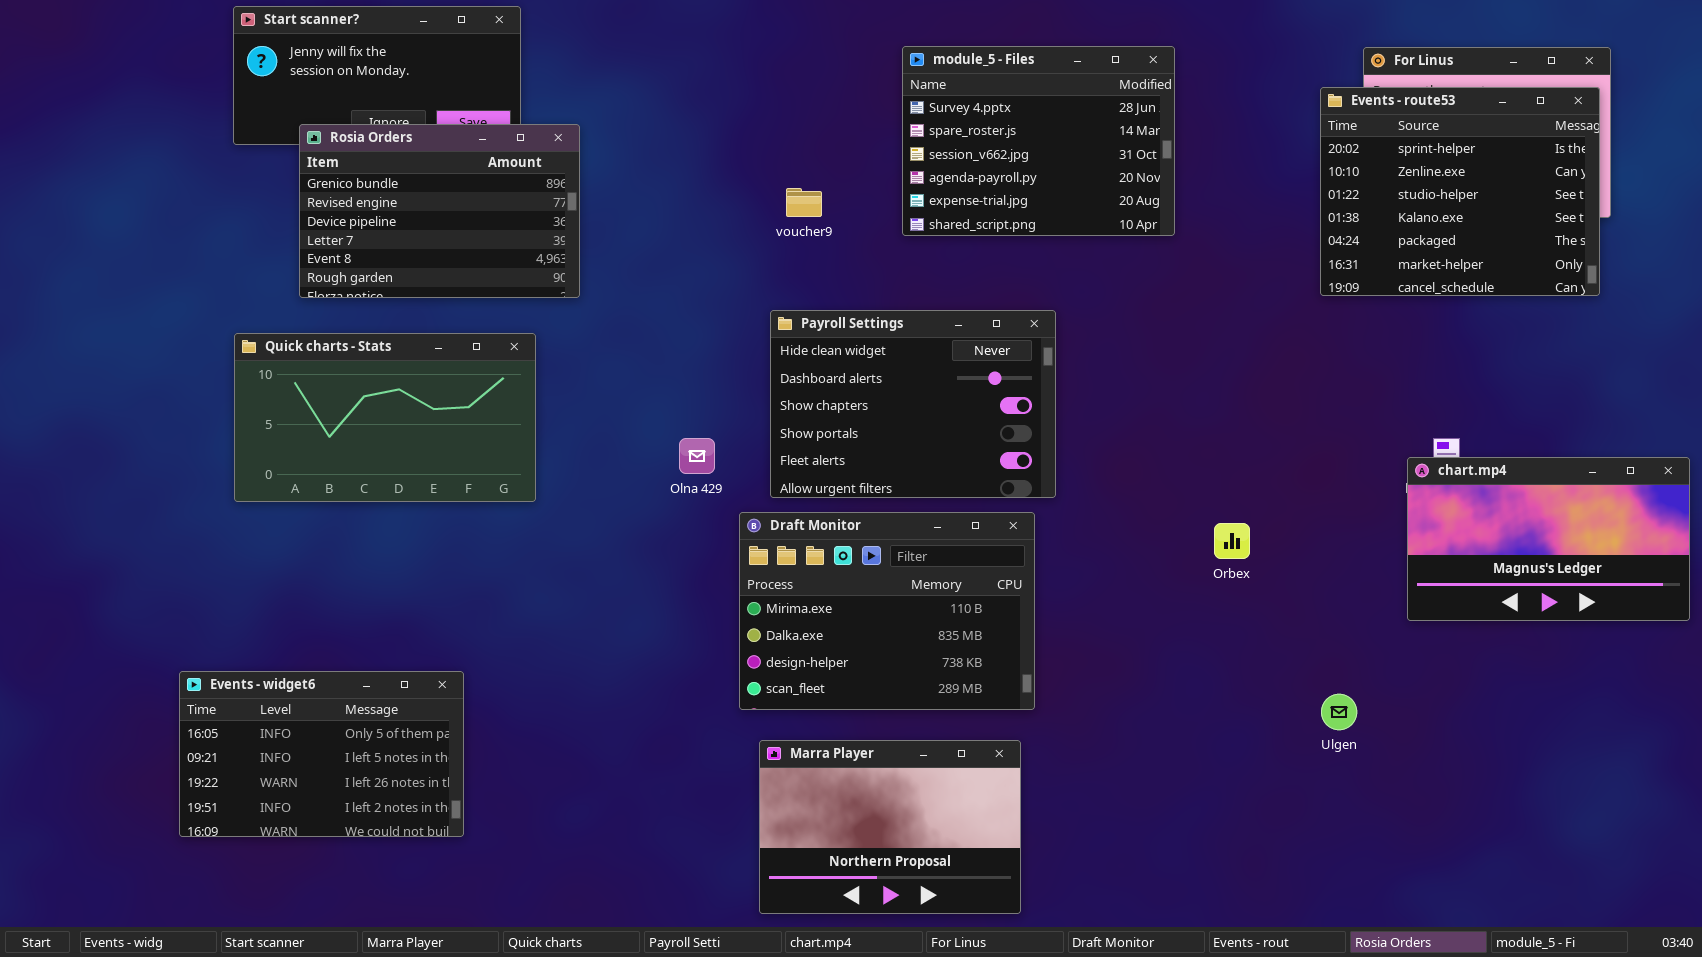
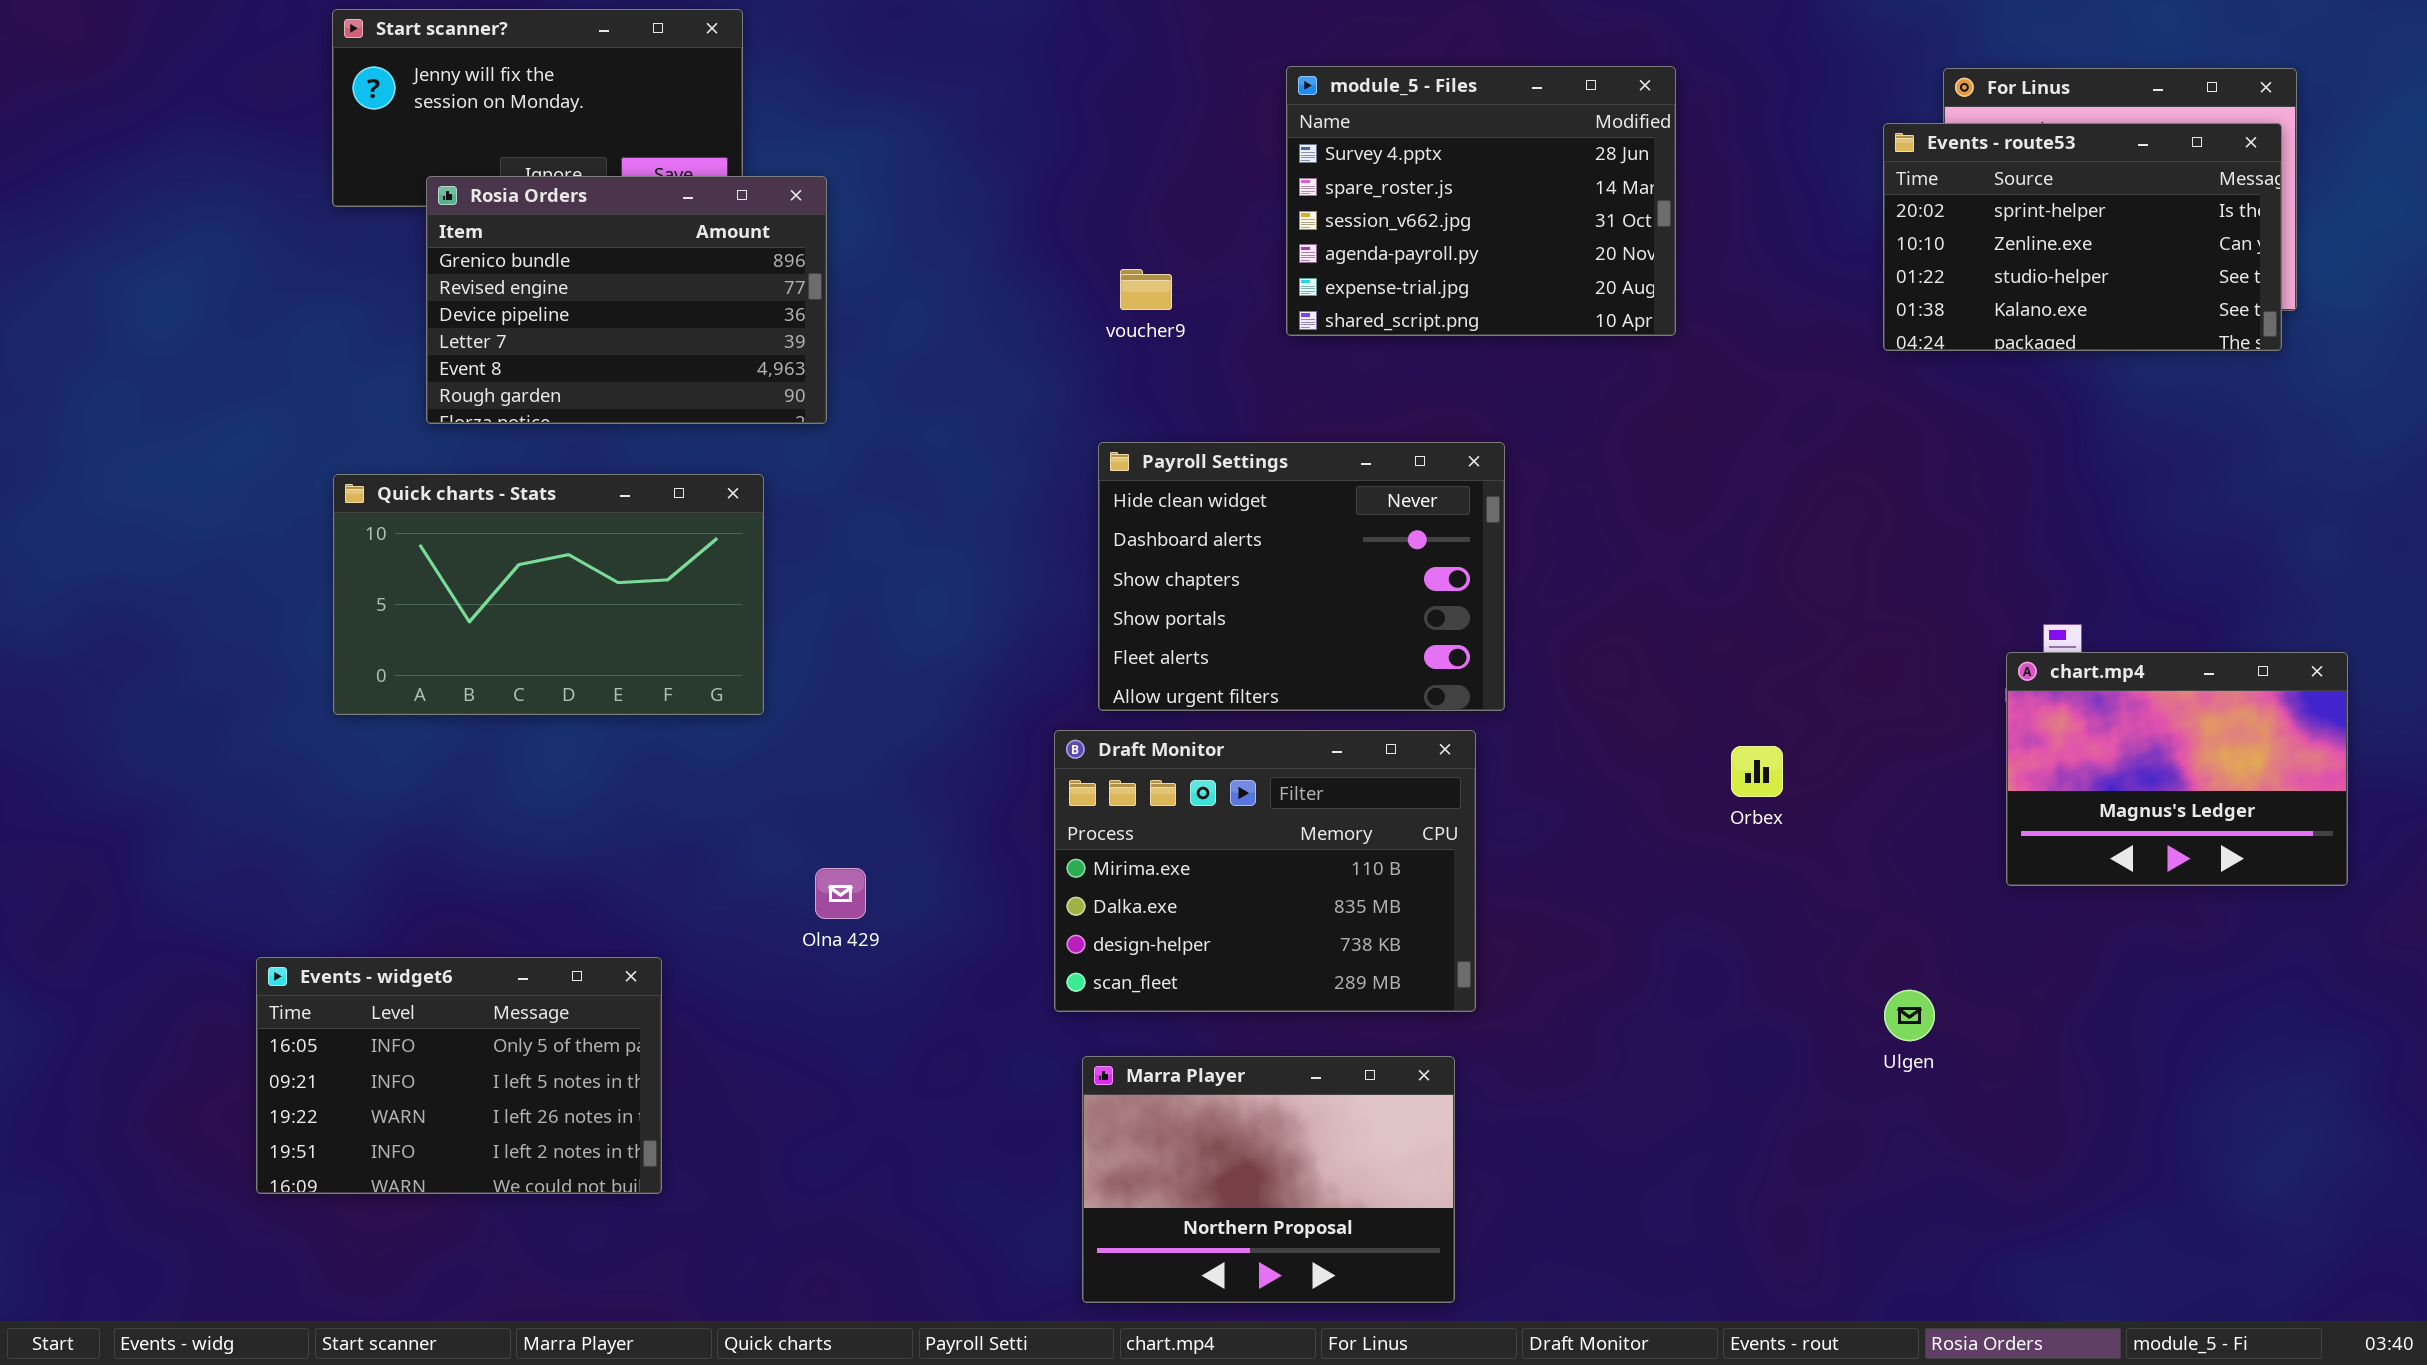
Events - route53: [1320,87,1600,296] -> [1883,123,2282,351], resized
Olna 429: [679,438,715,474] -> [815,868,866,919], moved
chart.mp4: [1407,457,1690,621] -> [2006,652,2348,886], resized

